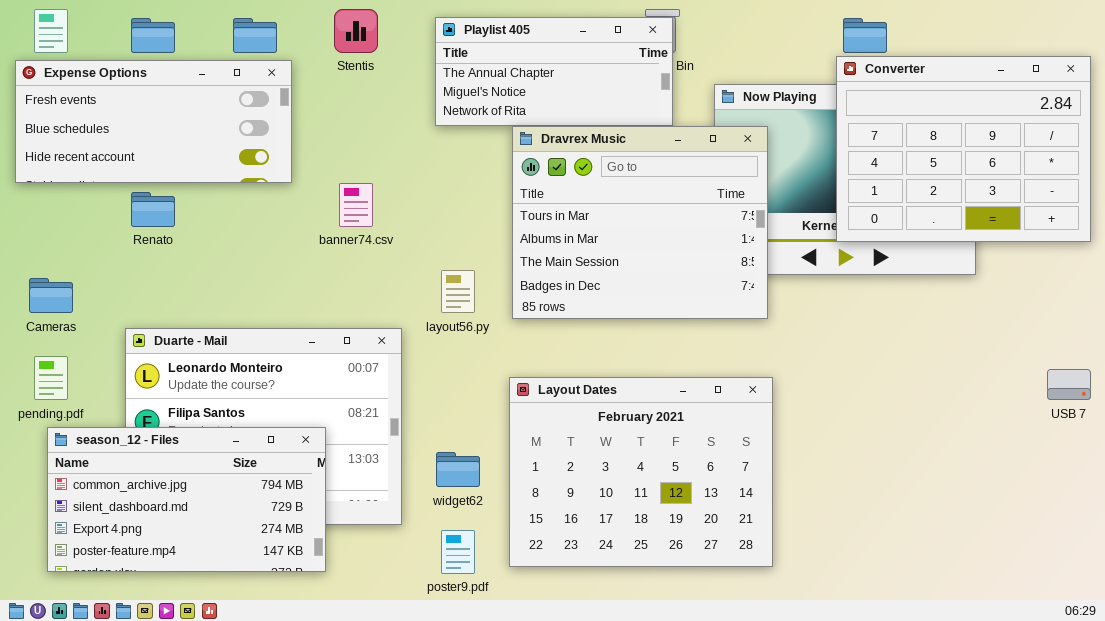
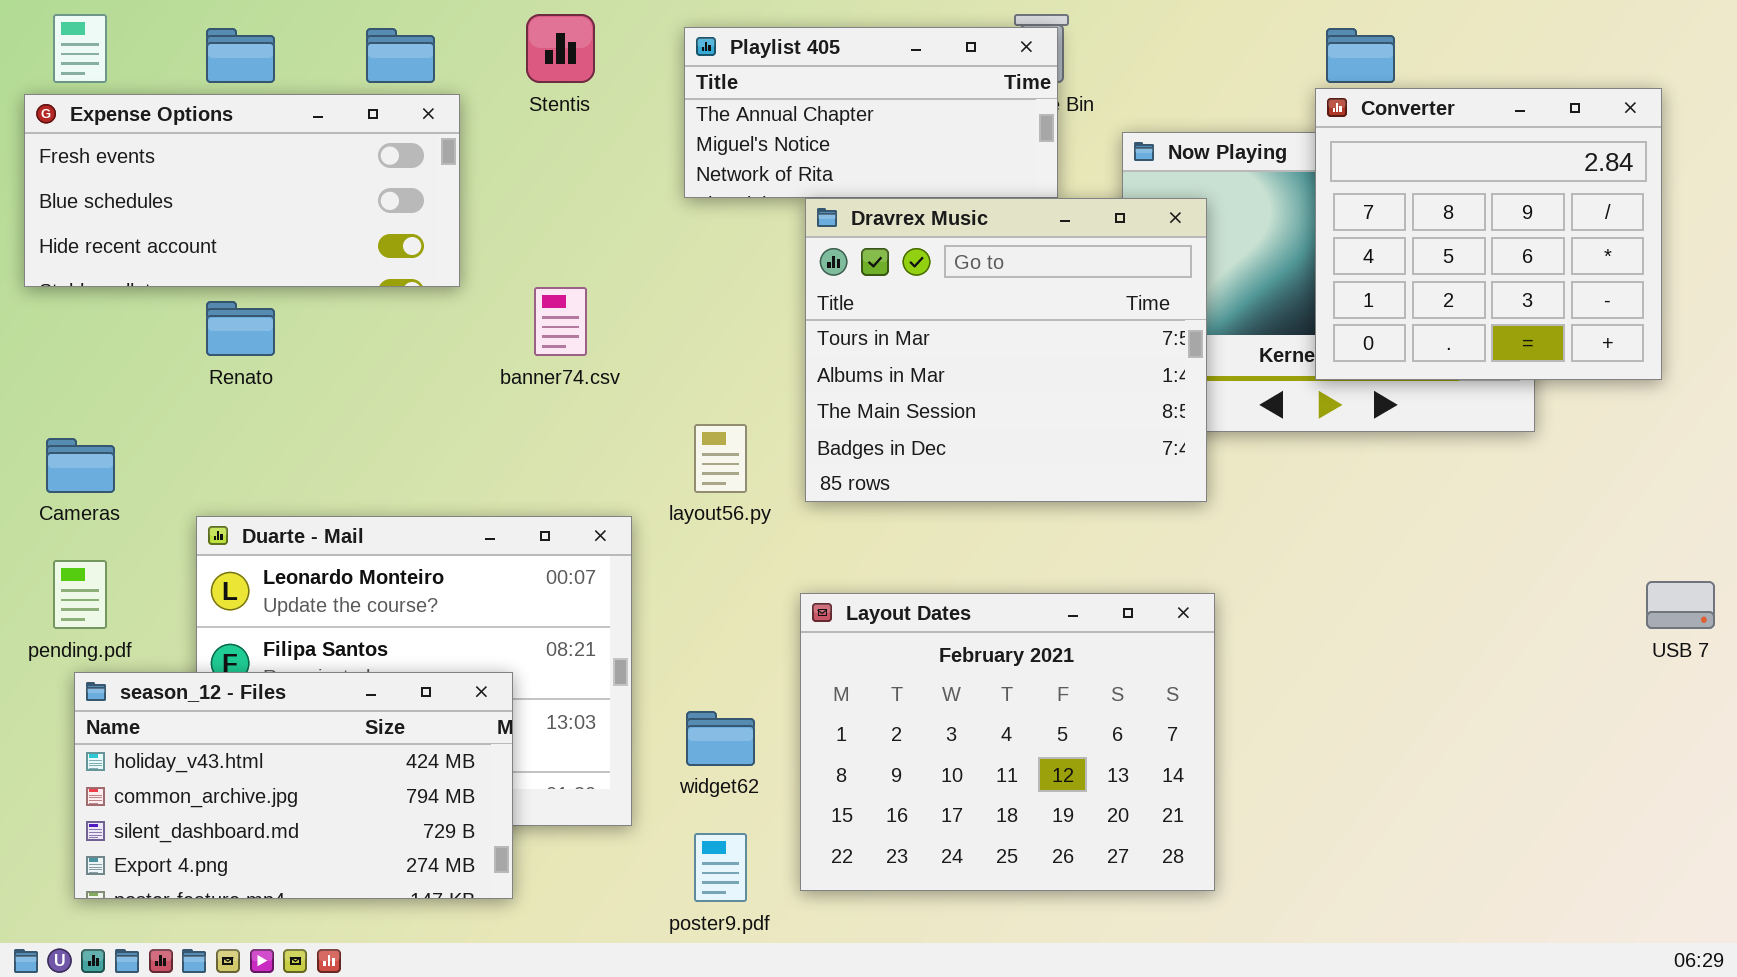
Converter: [836,56,1091,242] -> [1315,88,1662,380], resized
season_12 - Files: [47,427,326,572] -> [74,672,513,899], scrolled up 1 row

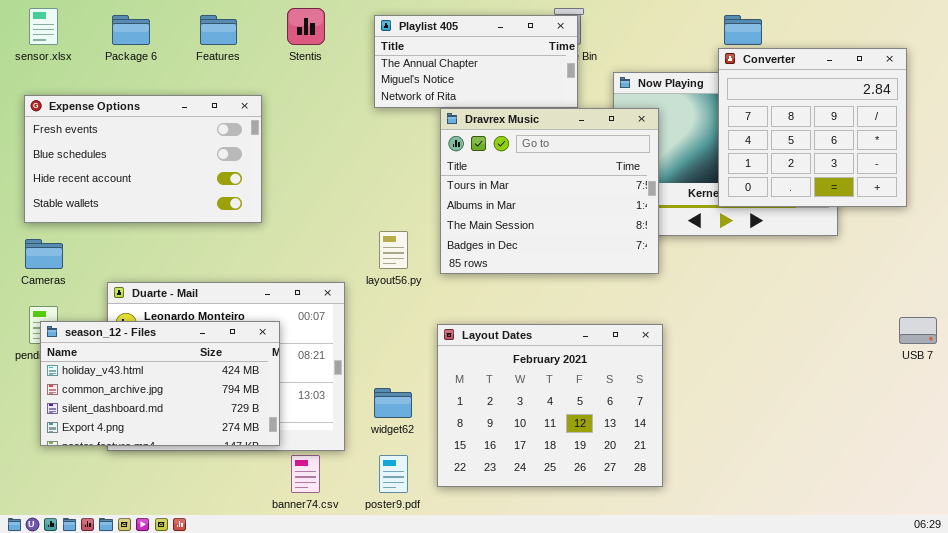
Expense Options: [24,94,460,287] -> [24,95,262,223], moved, resized
banner74.csv: [534,287,587,356] -> [291,455,320,493], moved
season_12 - Files: [74,672,513,899] -> [40,321,280,446], moved

